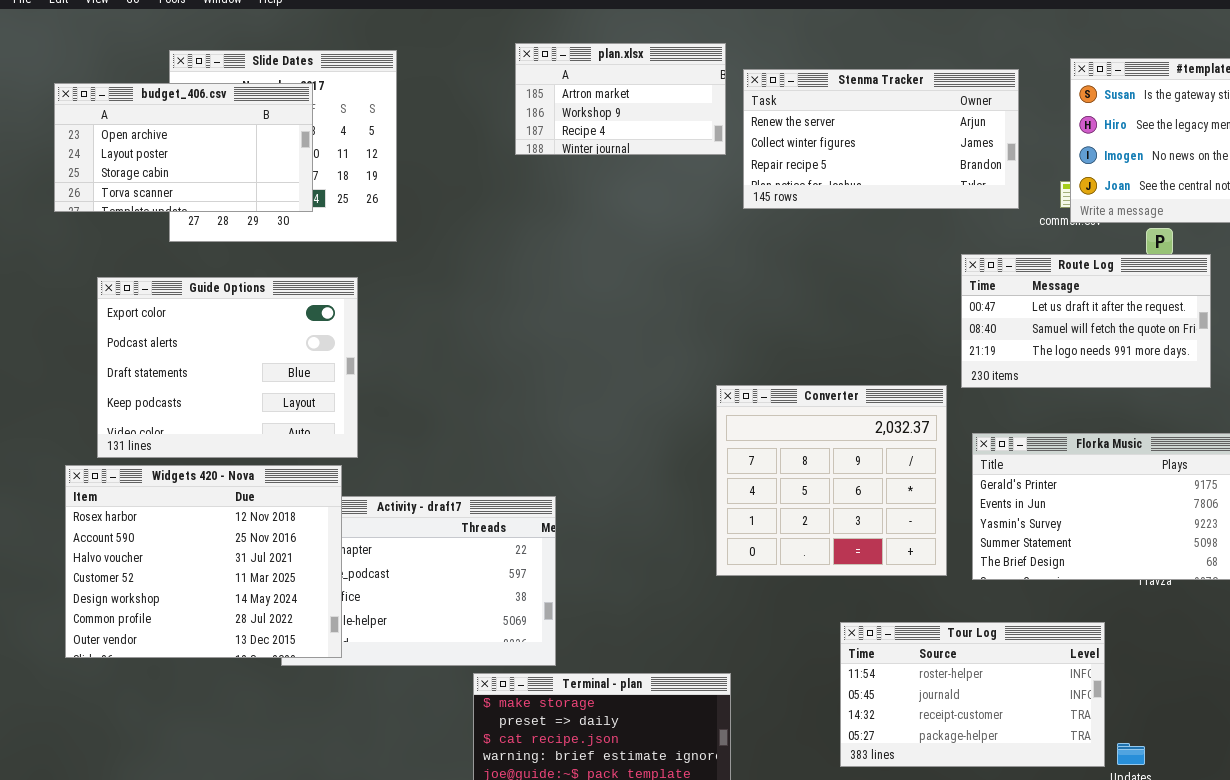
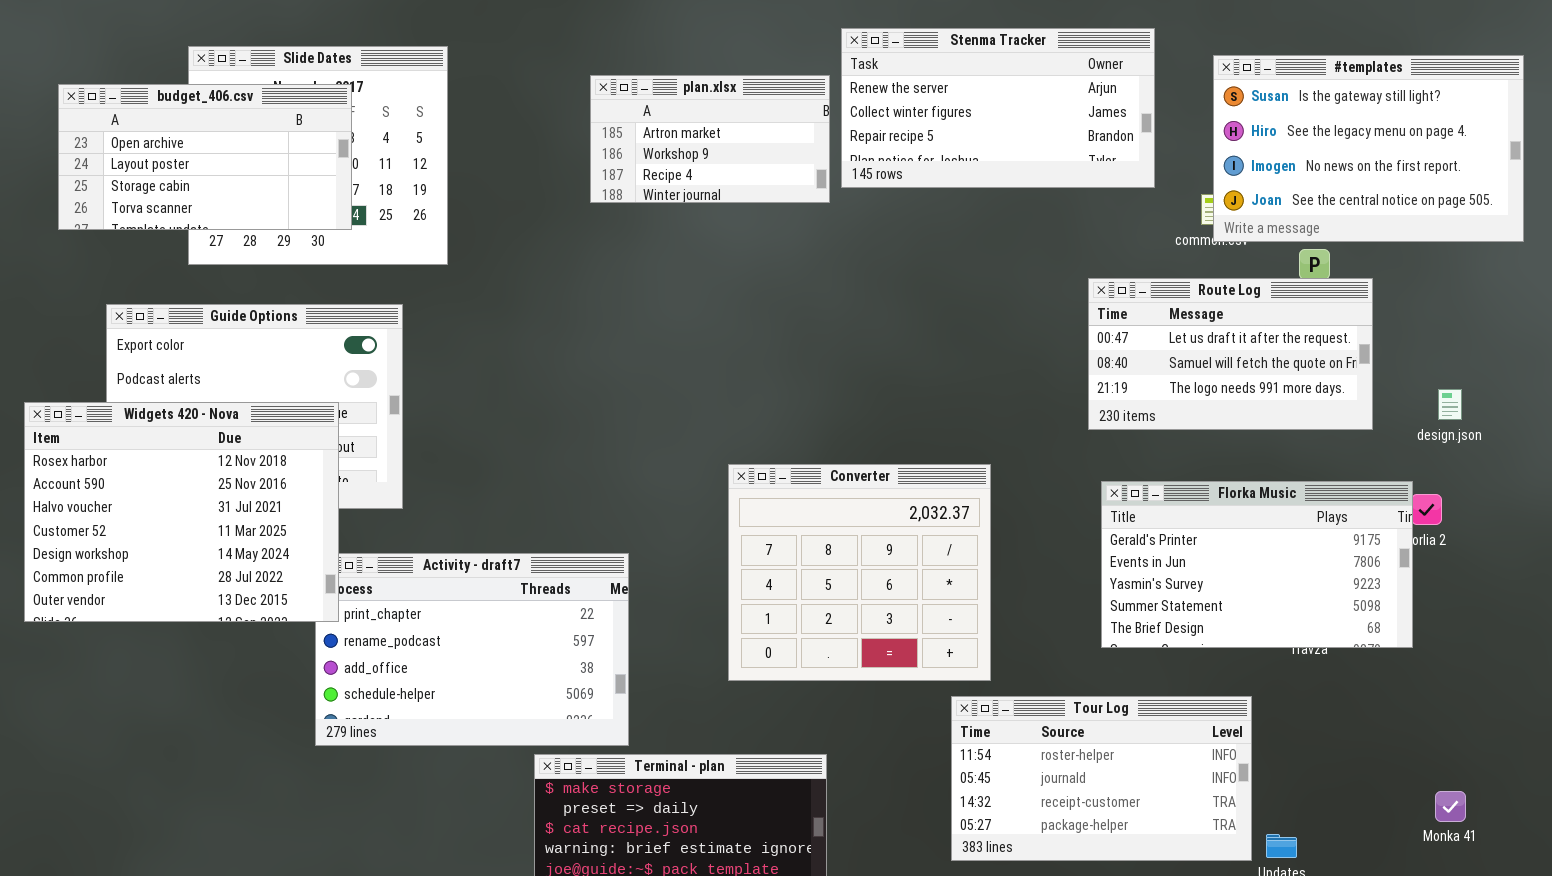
plan.xlsx: [515,43,726,155] -> [590,75,830,203], moved
Stenma Tracker: [743,69,1019,209] -> [841,28,1155,188], moved
Converter: [716,385,947,576] -> [728,464,991,681], moved
Widgets 420 - Nova: [65,465,342,658] -> [24,402,339,622], moved

